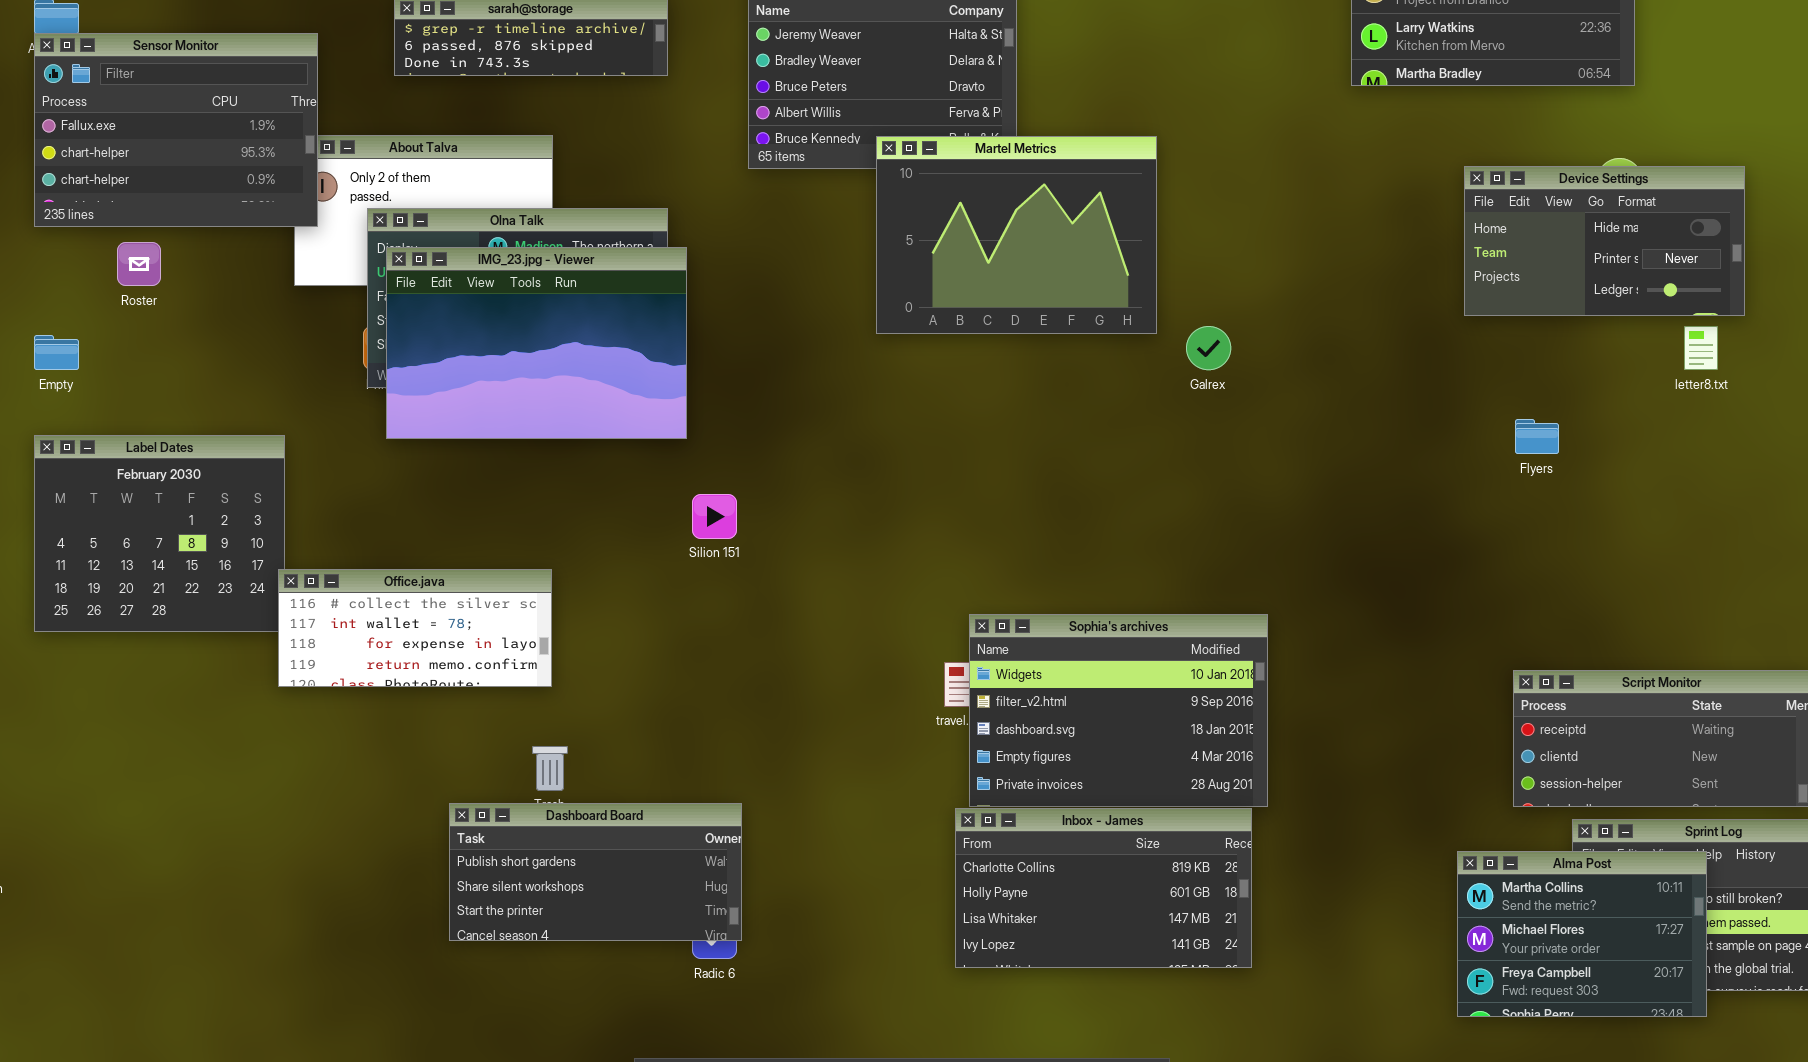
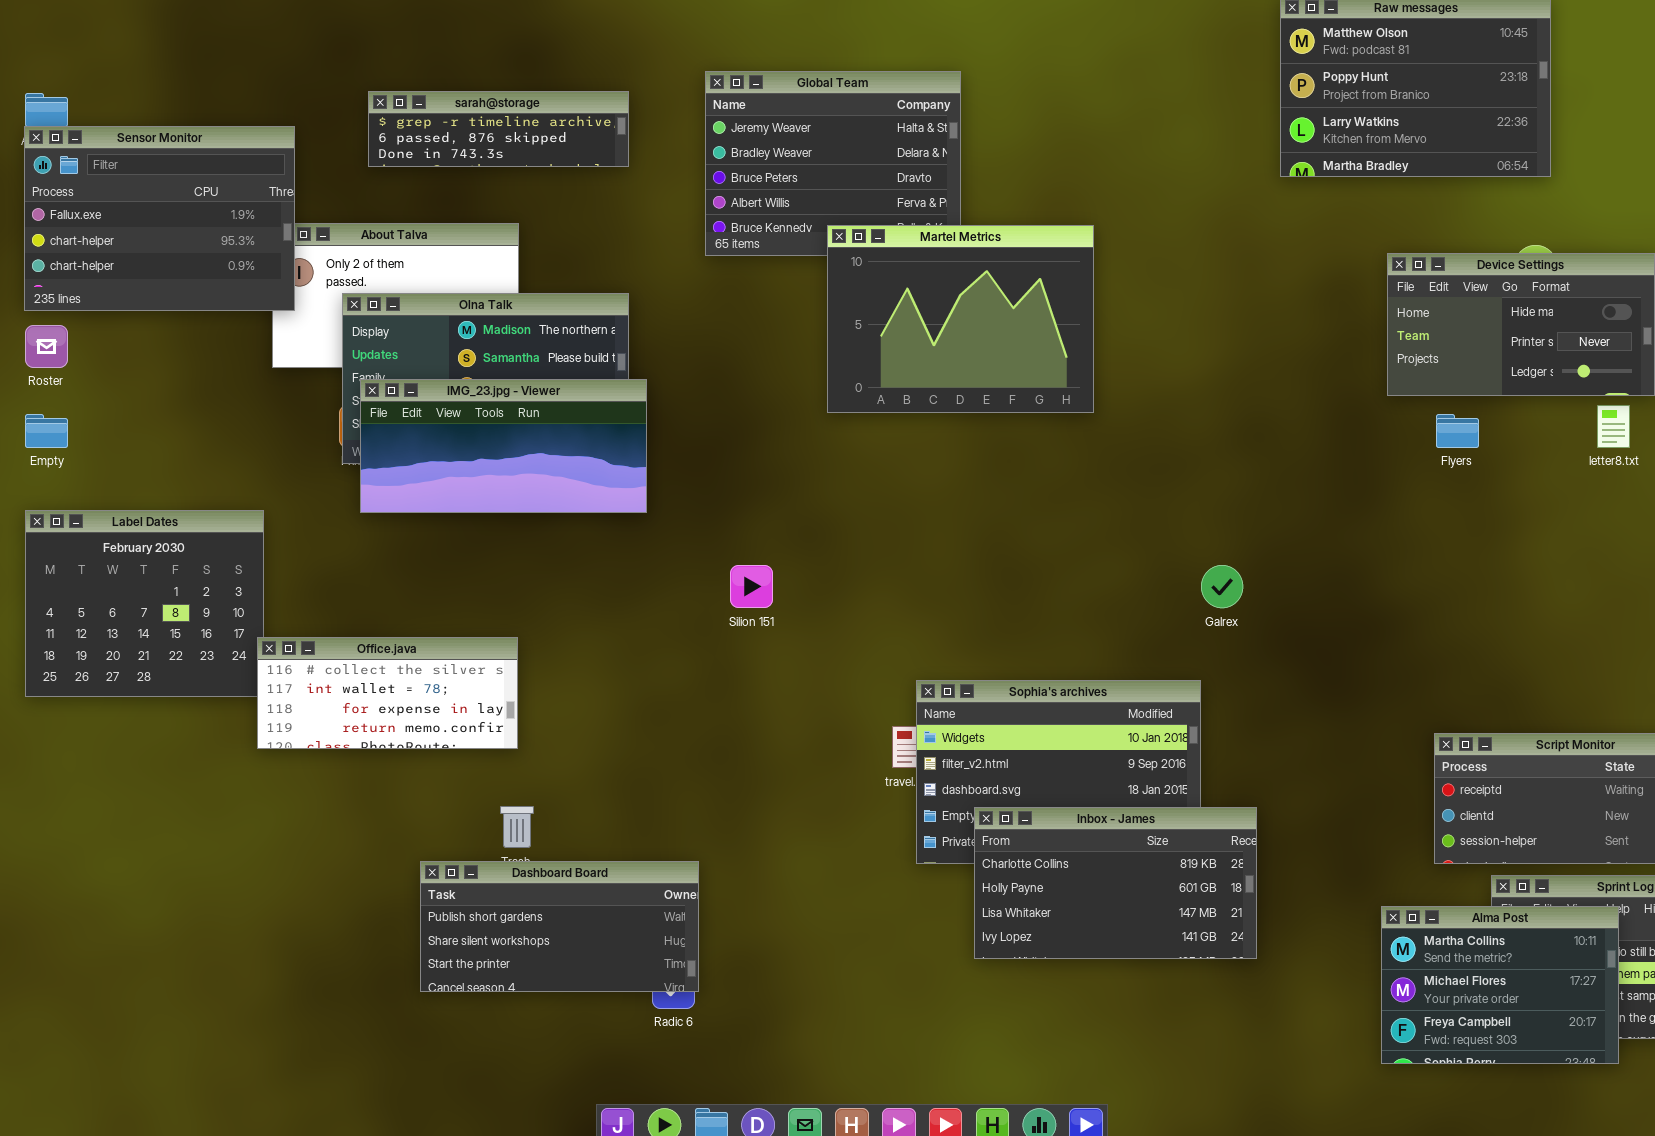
Roster: [117,242,161,286] -> [25,325,68,368], moved
IMG_23.jpg - Viewer: [386,247,687,439] -> [360,379,647,513], resized
Galrex: [1186,326,1231,370] -> [1201,565,1243,608], moved
Flyers: [1515,419,1559,454] -> [1436,414,1479,448], moved
Silion 151: [692,494,737,539] -> [730,565,773,608], moved
Inbox - James: [955,808,1252,968] -> [974,807,1257,959], moved

